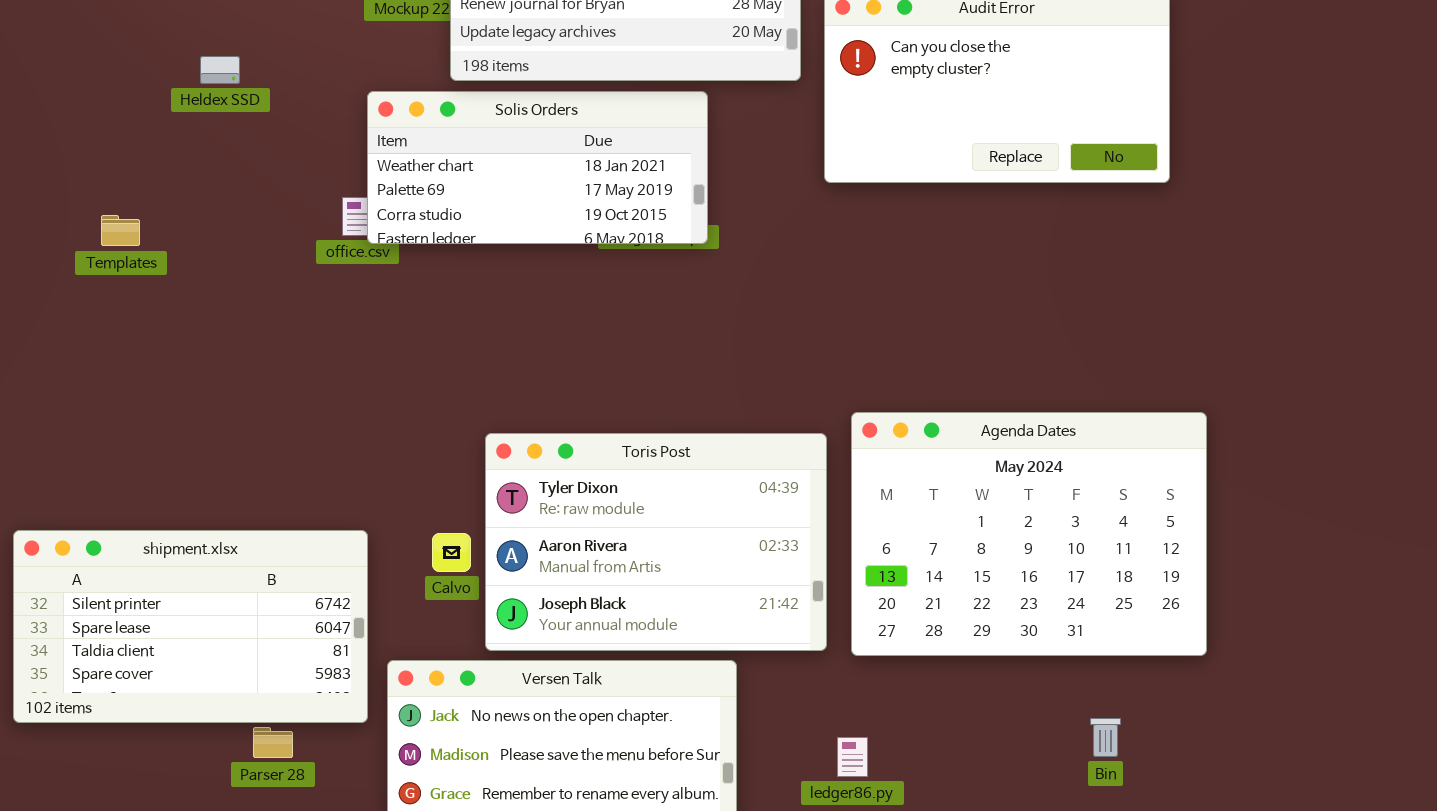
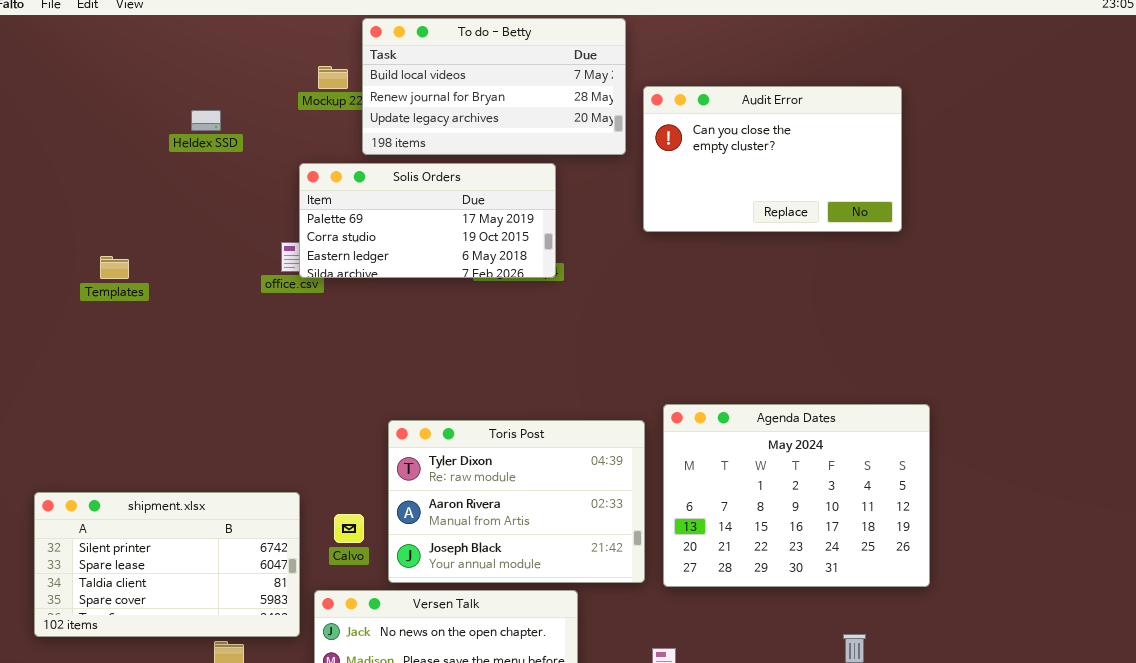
Heldex SSD: [200,56,240,84] -> [191,110,221,131], moved
Solis Orders: [367,91,708,244] -> [299,163,556,278], scrolled down 1 row
Calvo: [432,533,471,572] -> [334,514,364,543], moved

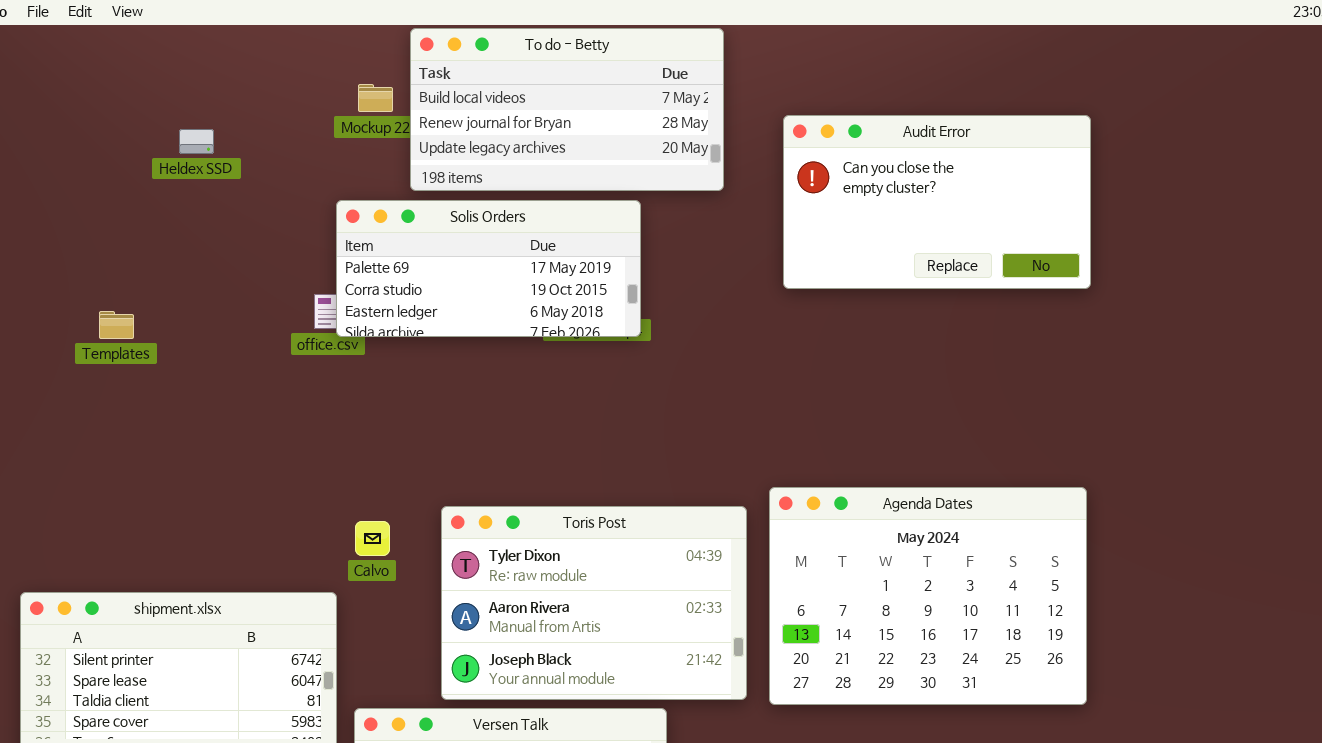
Audit Error: [643,86,902,232] -> [783,115,1091,289], moved
Heldex SSD: [191,110,221,131] -> [179,129,214,154], moved
Calvo: [334,514,364,543] -> [355,521,390,556], moved

